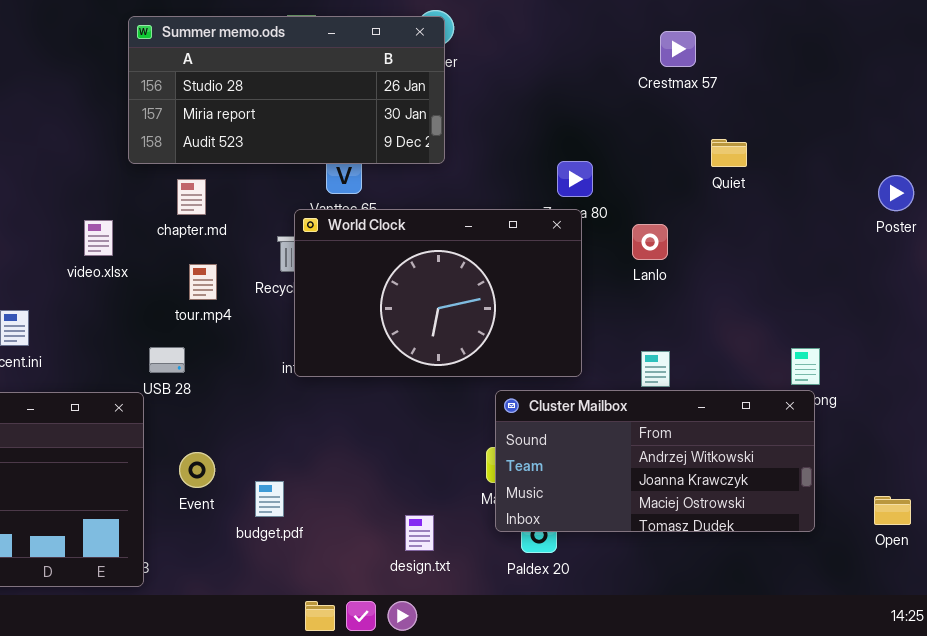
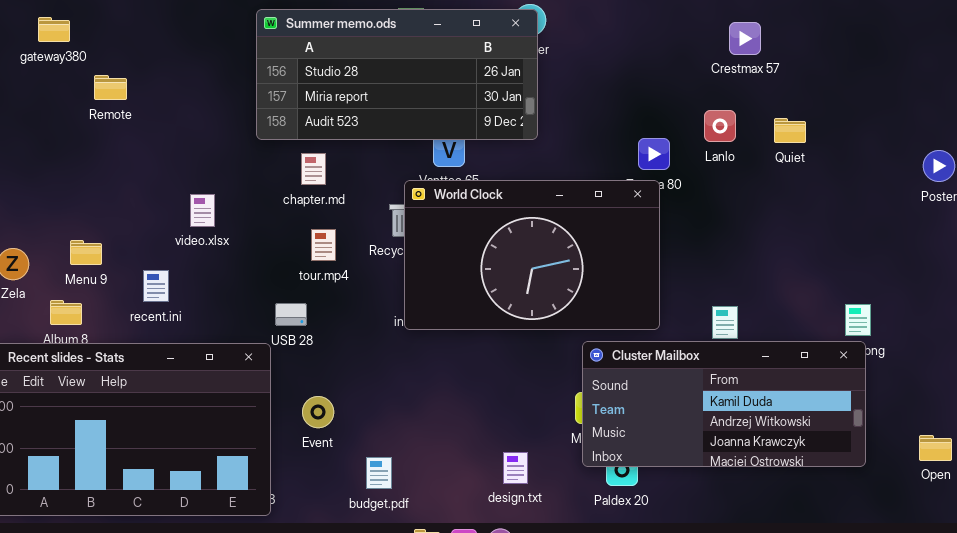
video.xlsx: [84,220,113,256] -> [190,194,215,227], moved
Lanlo: [632,224,668,260] -> [704,110,736,142], moved
Cluster Mailbox: [495,390,815,532] -> [582,341,866,467], scrolled up 1 row
budget.pdf: [255,481,284,517] -> [366,457,392,489], moved

